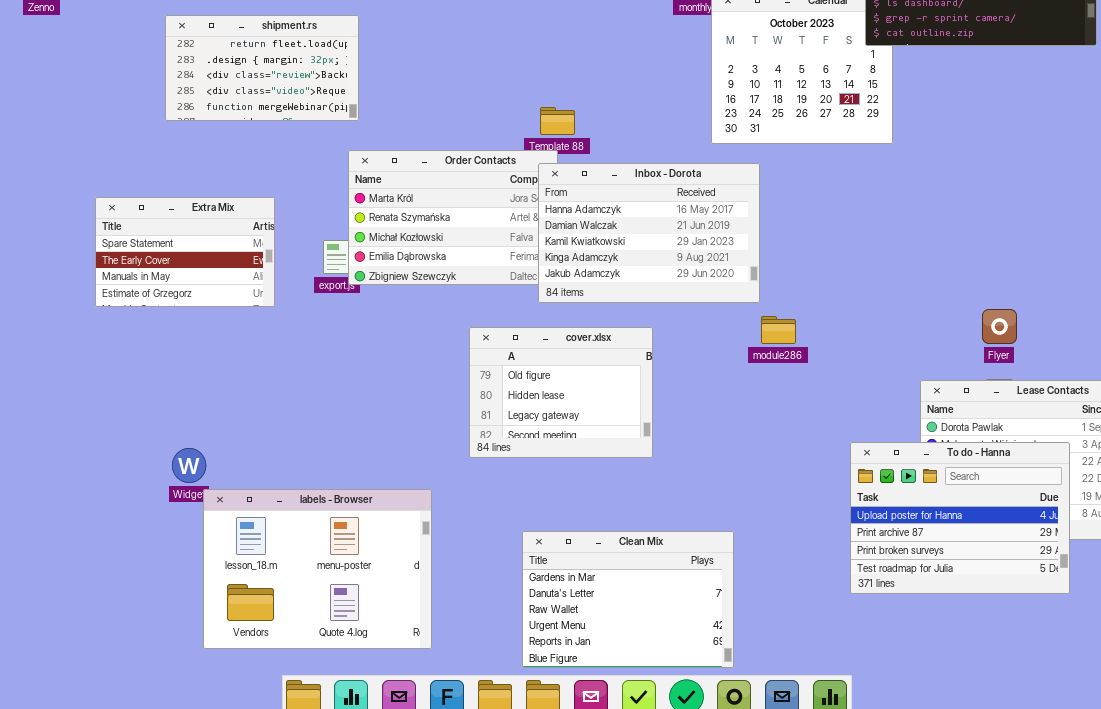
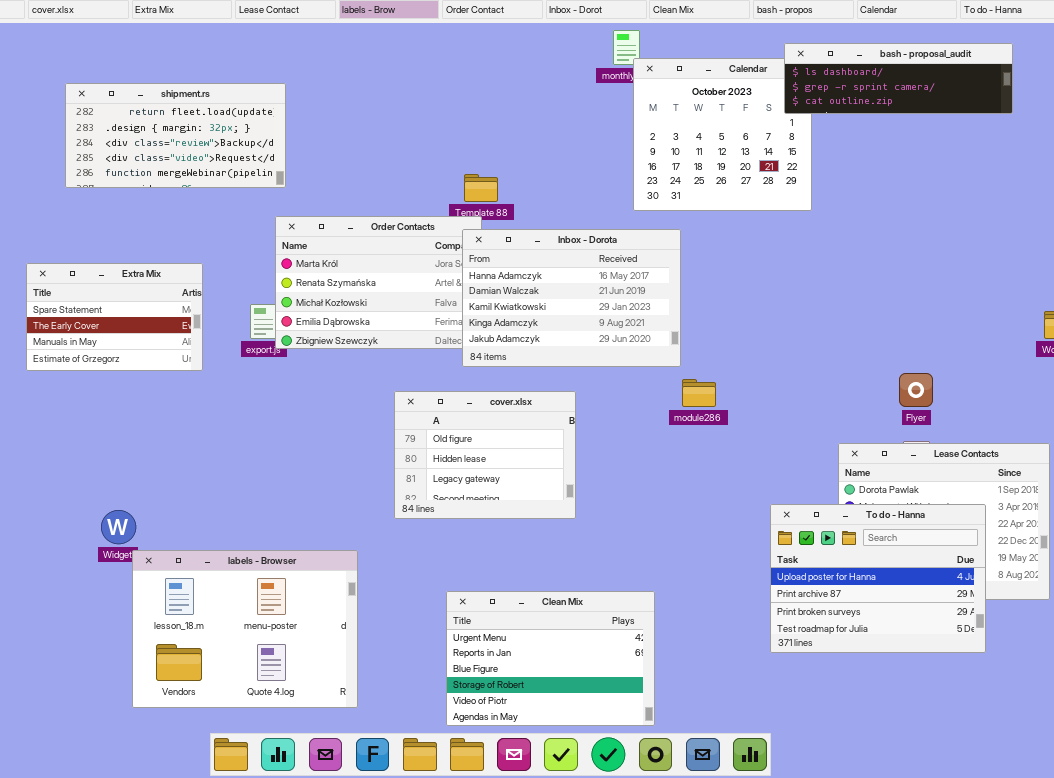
shipment.rs: [165,15,359,121] -> [65,83,286,188], resized
Clean Mix: [522,531,734,668] -> [446,591,655,726], scrolled down 3 rows

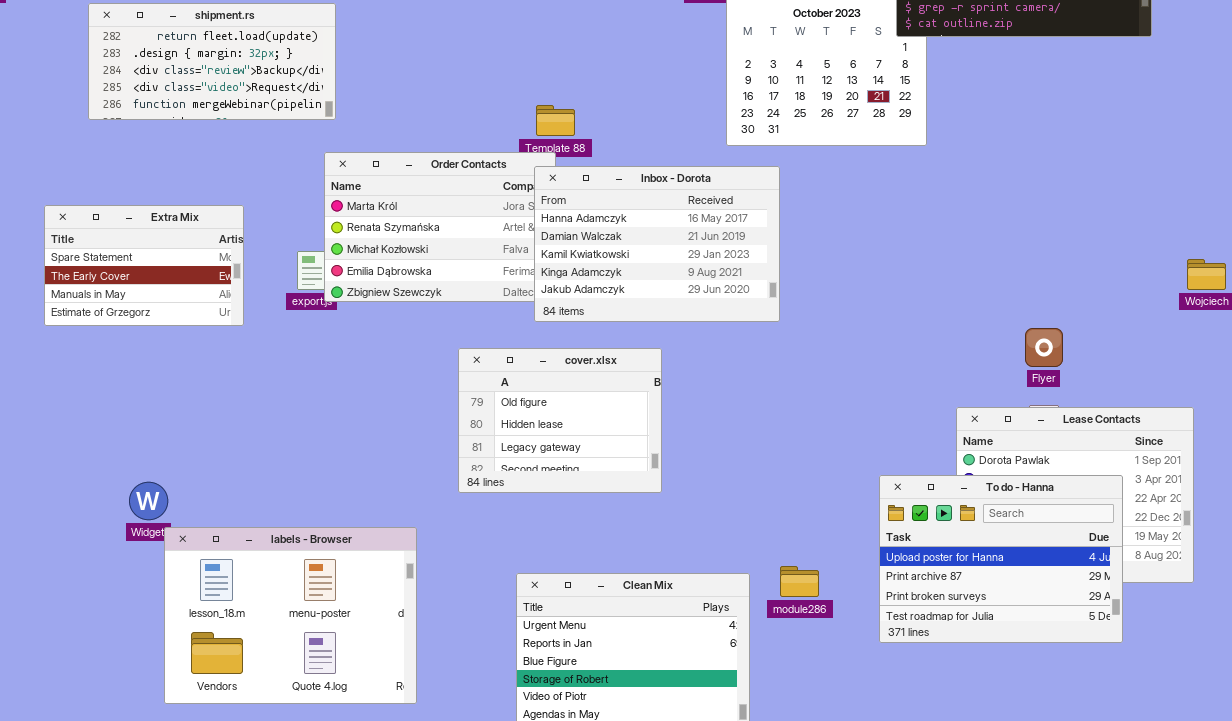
module286: [682,379,716,407] -> [780,566,819,597], moved

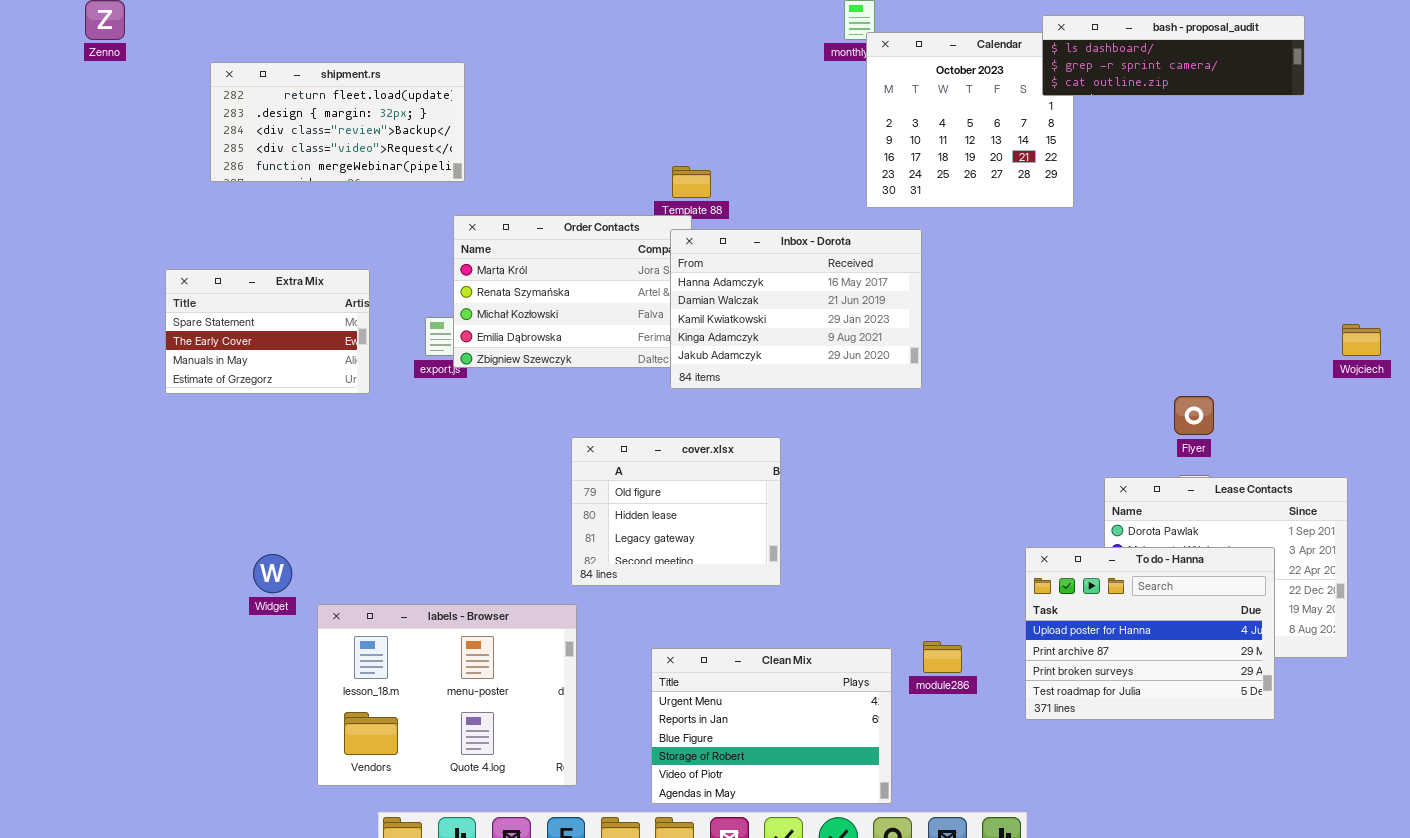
cover.xlsx: [458,348,662,493] -> [571,437,781,586], moved
labels - Browser: [164,527,417,704] -> [317,604,577,786], moved

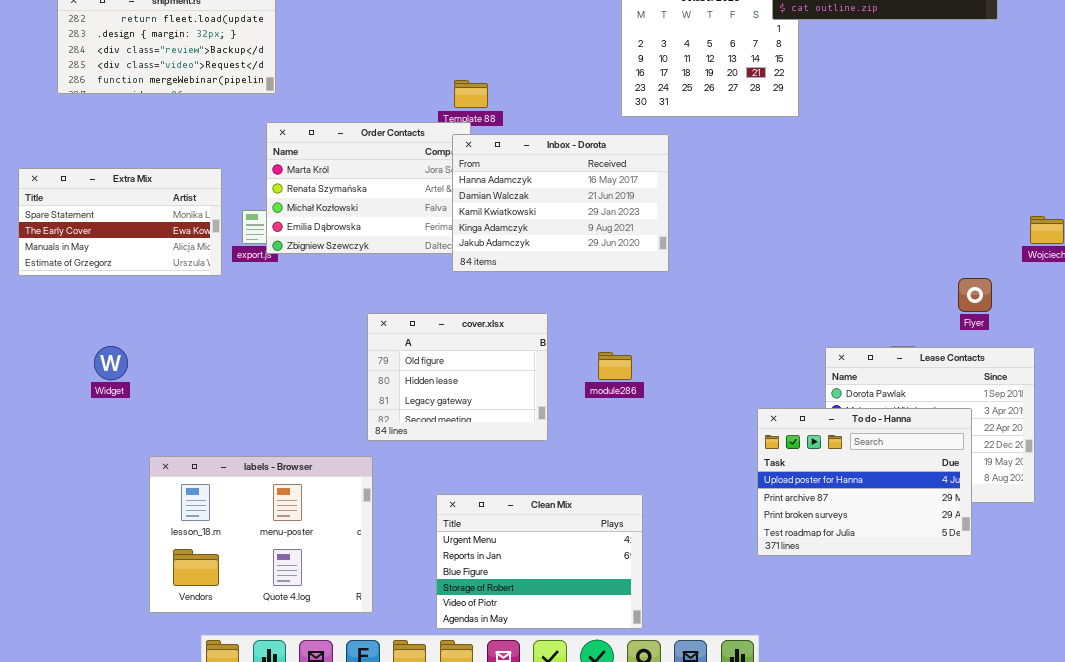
Extra Mix: [165,269,370,394] -> [18,168,222,276], resized
Flyer: [1174,396,1214,435] -> [958,278,992,312], moved
Widget: [253,554,292,593] -> [94,346,128,380], moved
module286: [923,641,962,673] -> [598,352,632,380], moved

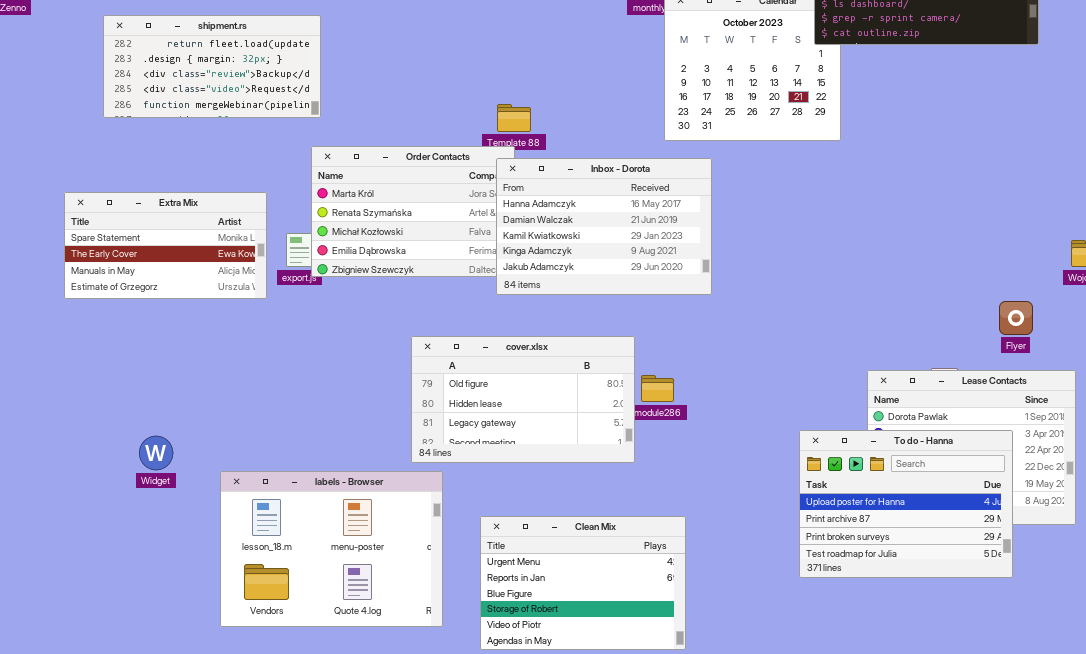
cover.xlsx: [367,313,548,441] -> [411,336,635,463], resized
Widget: [94,346,128,380] -> [139,436,173,470], moved
labels - Browser: [149,456,373,613] -> [220,471,443,627], moved

